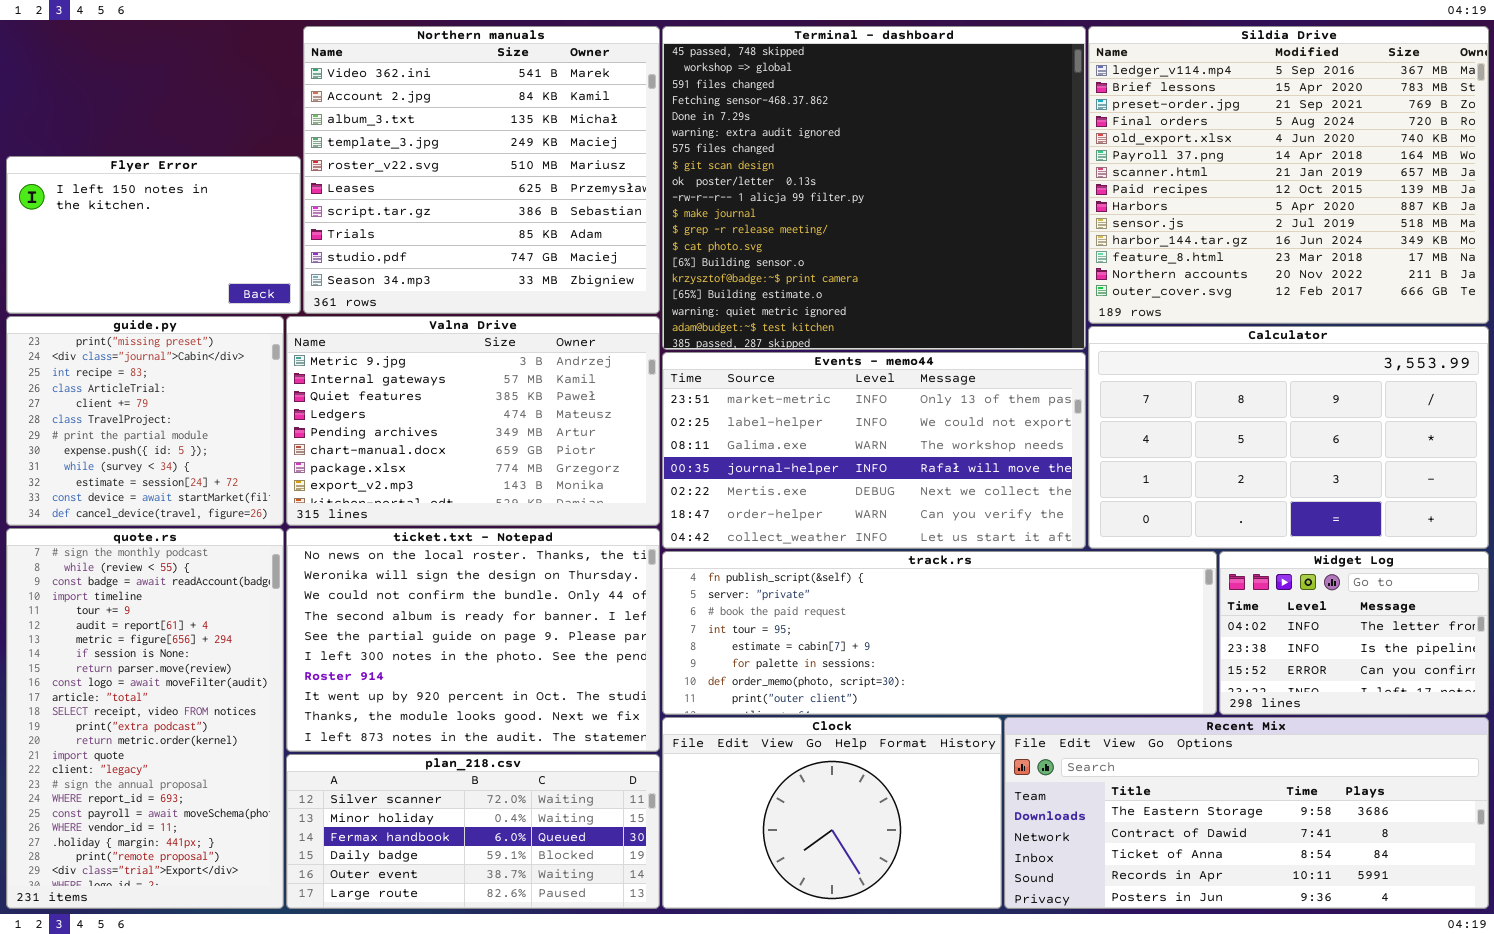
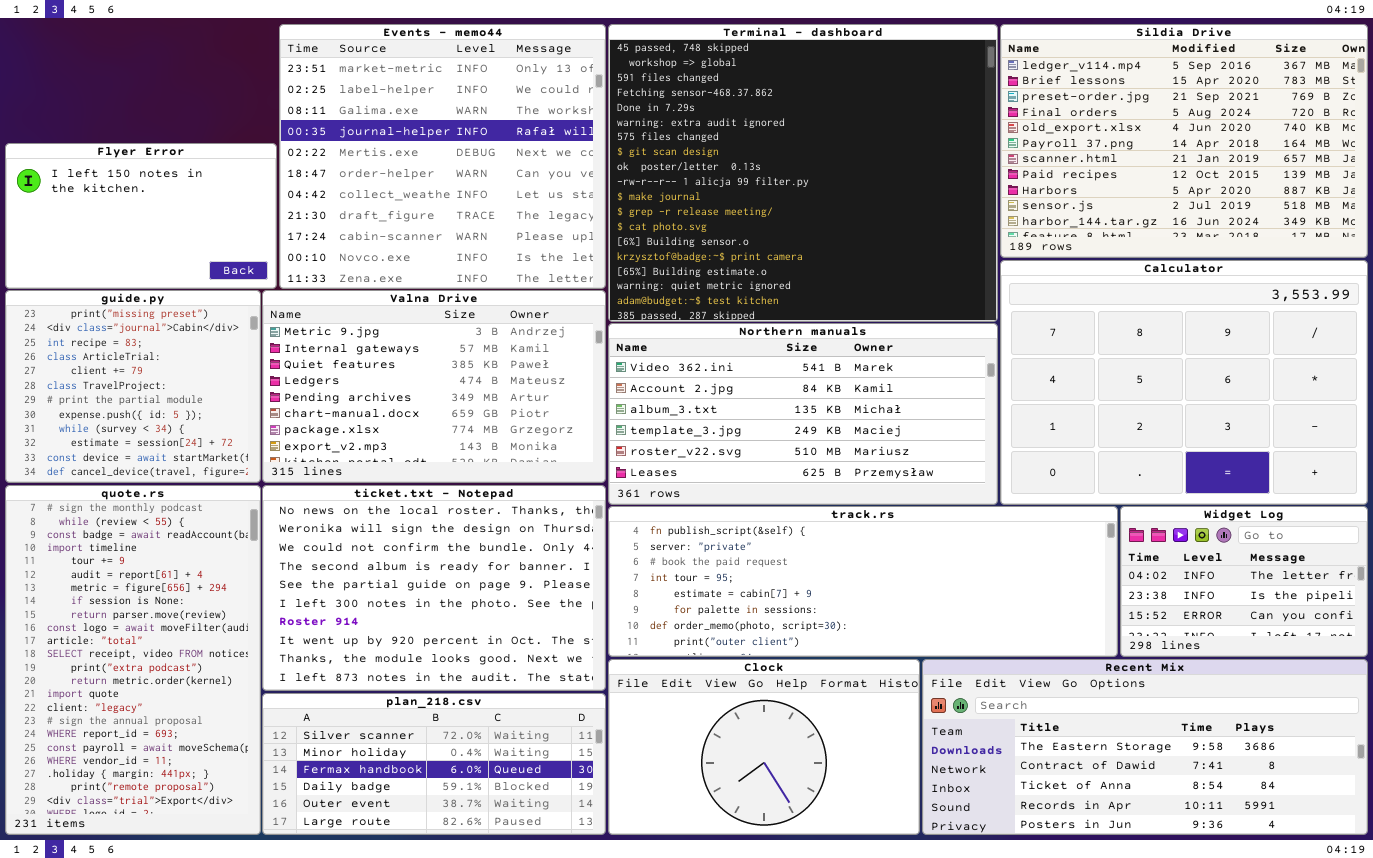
Northern manuals: [303,26,660,314] -> [608,323,998,505], moved, resized
Sildia Drive: [1088,26,1489,324] -> [1000,24,1368,258], resized
Calculator: [1088,326,1489,549] -> [1000,260,1368,505], resized
Events - memo44: [662,352,1086,549] -> [279,24,606,289], moved, resized

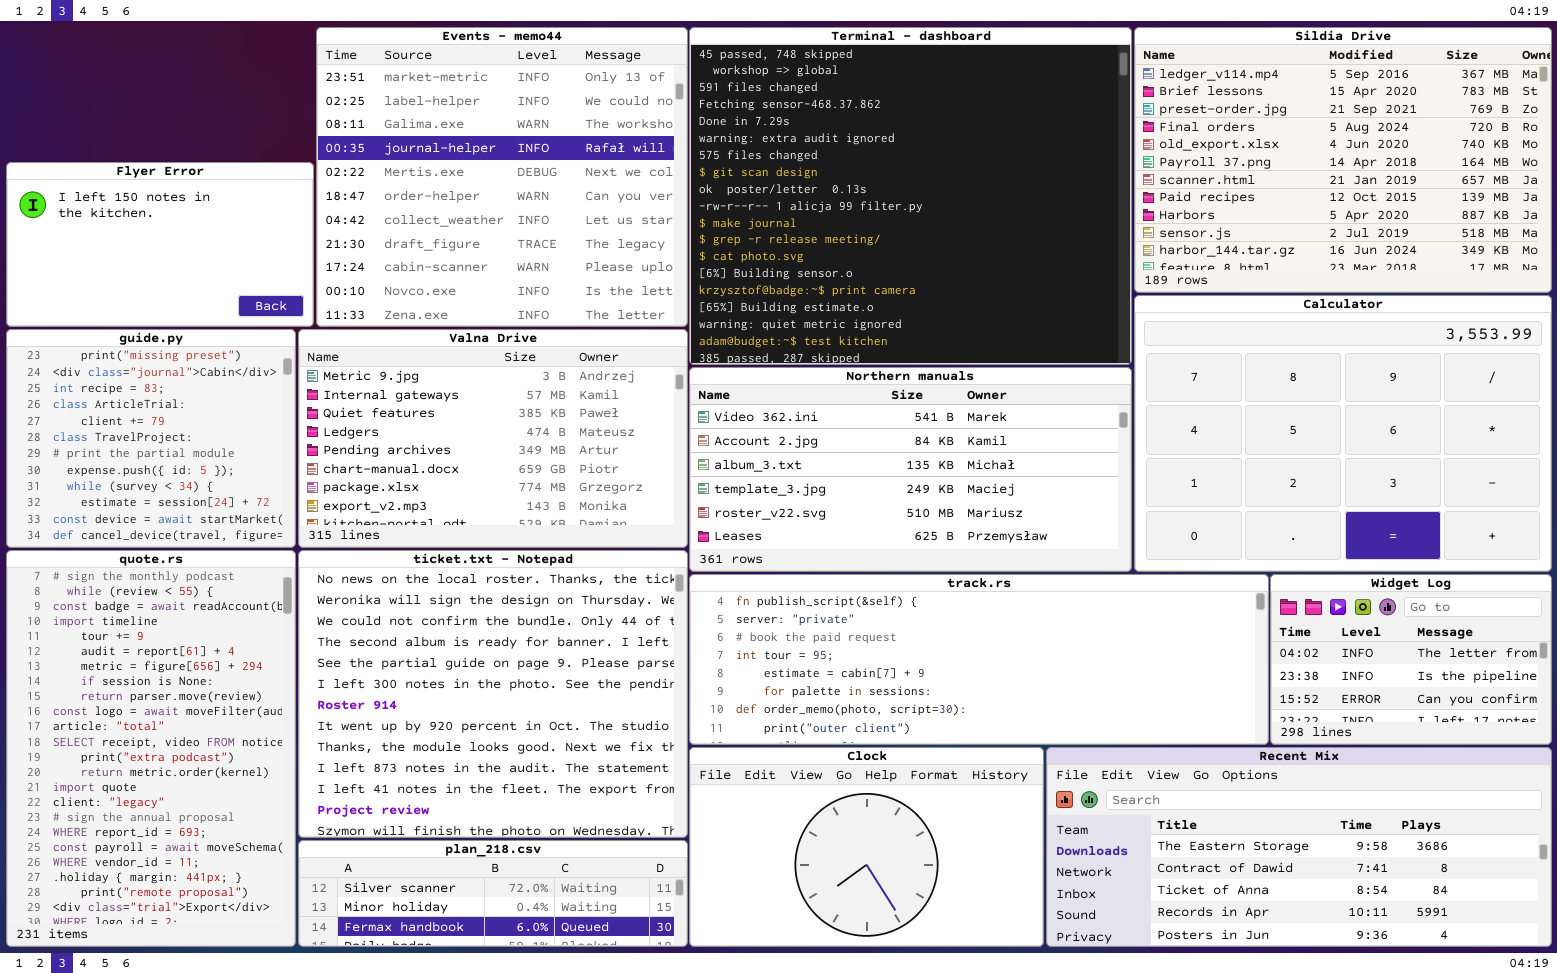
ticket.txt - Notepad: [262,485,606,691] -> [298,550,688,838], resized
plan_218.csv: [262,693,606,835] -> [298,840,688,947], resized

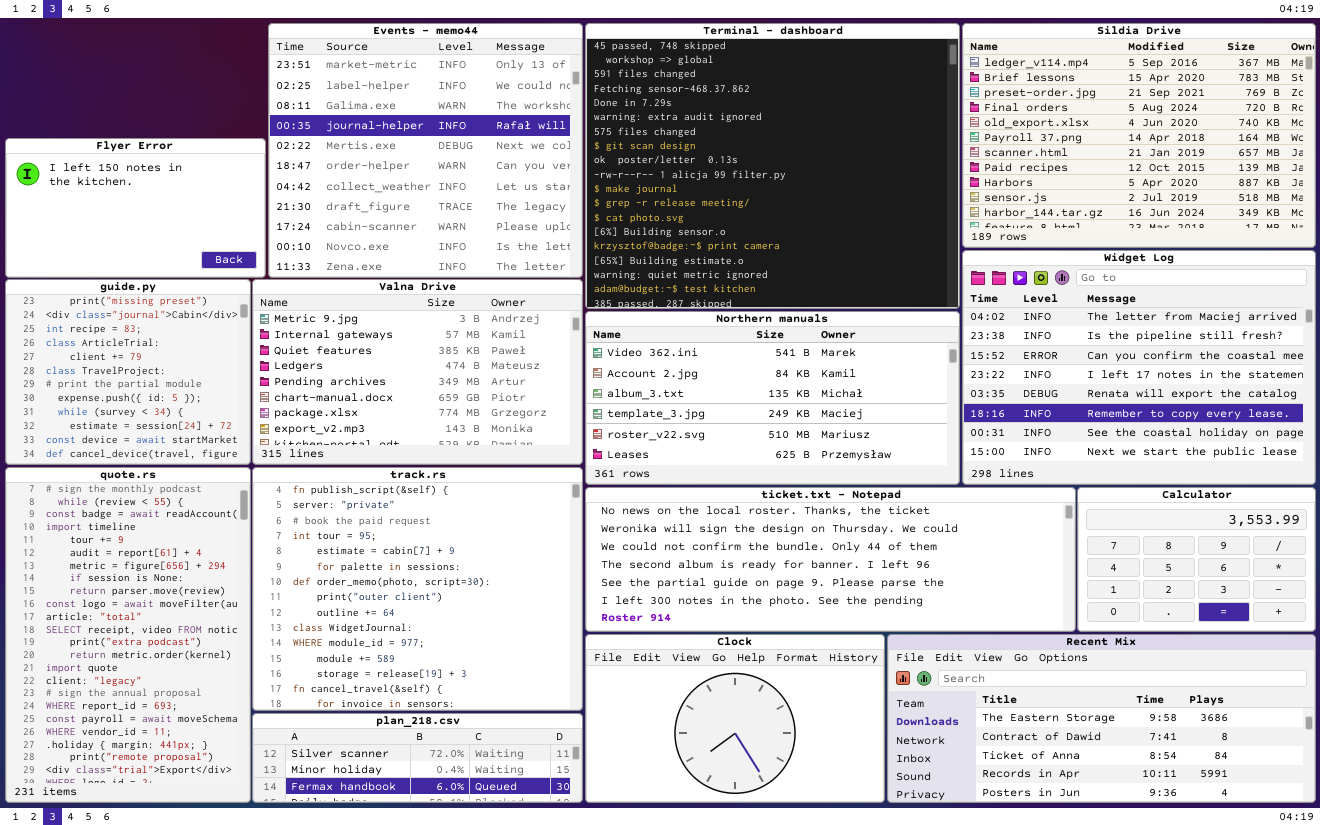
Calculator: [1134,295,1552,572] -> [1077,487,1316,632], moved, resized
ticket.txt - Notepad: [298,550,688,838] -> [585,487,1076,632], moved, resized
track.rs: [689,574,1269,745] -> [252,467,583,711], moved, resized
Widget Log: [1270,574,1552,745] -> [962,250,1316,485], moved, resized

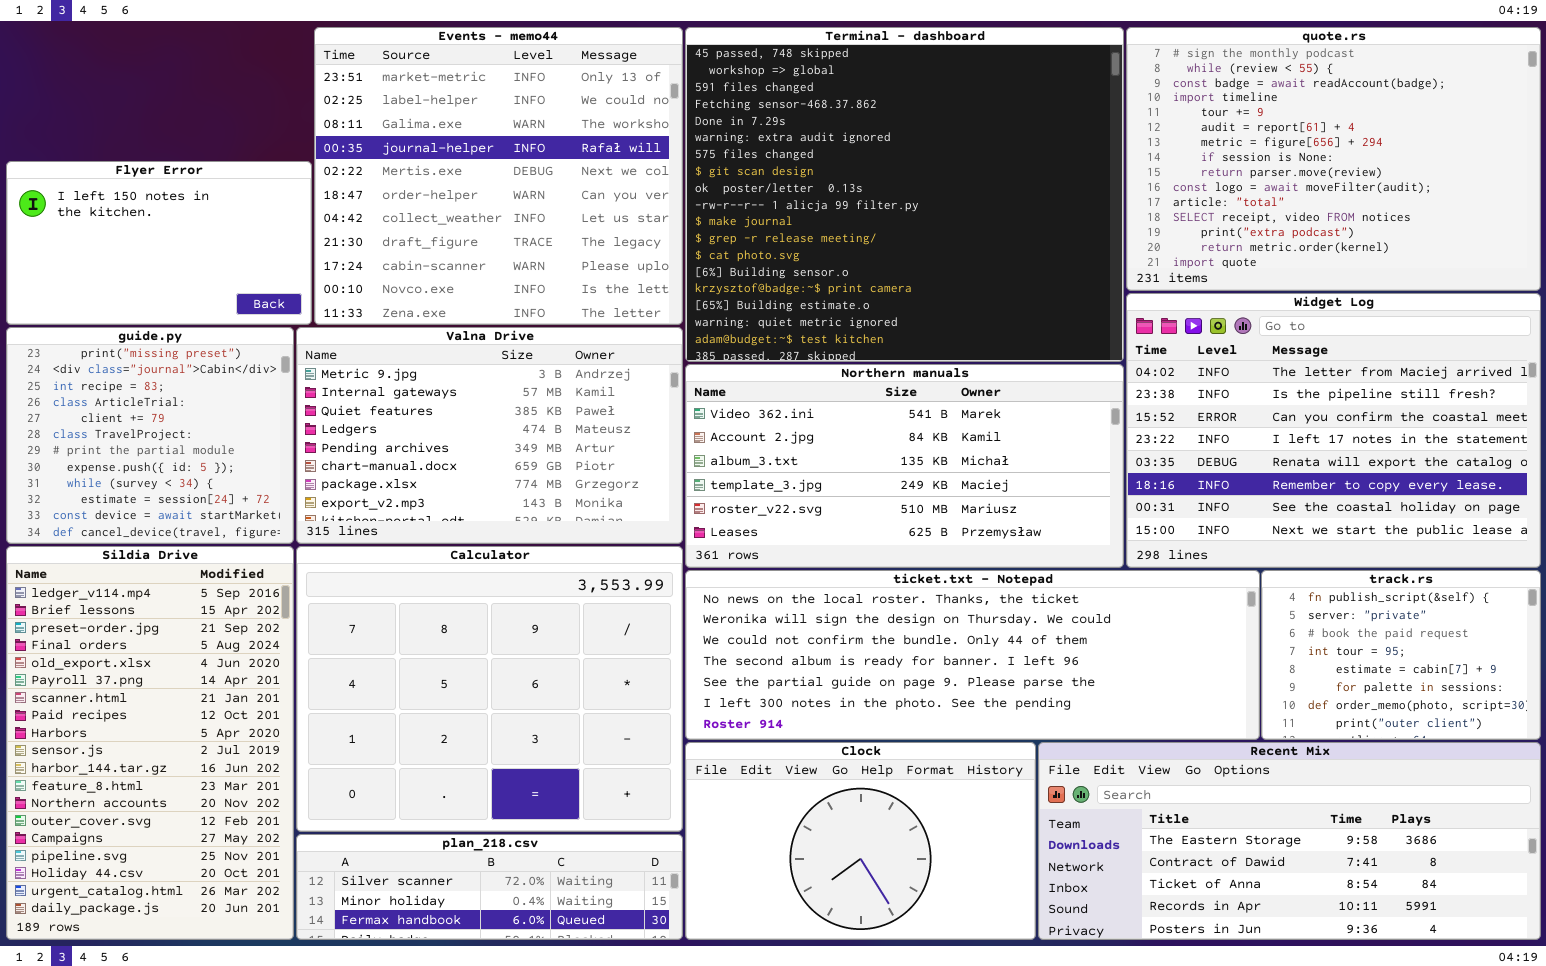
Sildia Drive: [962,23,1316,248] -> [6,546,294,940], moved, resized
quote.rs: [5,467,251,803] -> [1126,27,1541,291], moved, resized
track.rs: [252,467,583,711] -> [1261,570,1541,740], moved, resized
Calculator: [1077,487,1316,632] -> [296,546,683,832], moved, resized

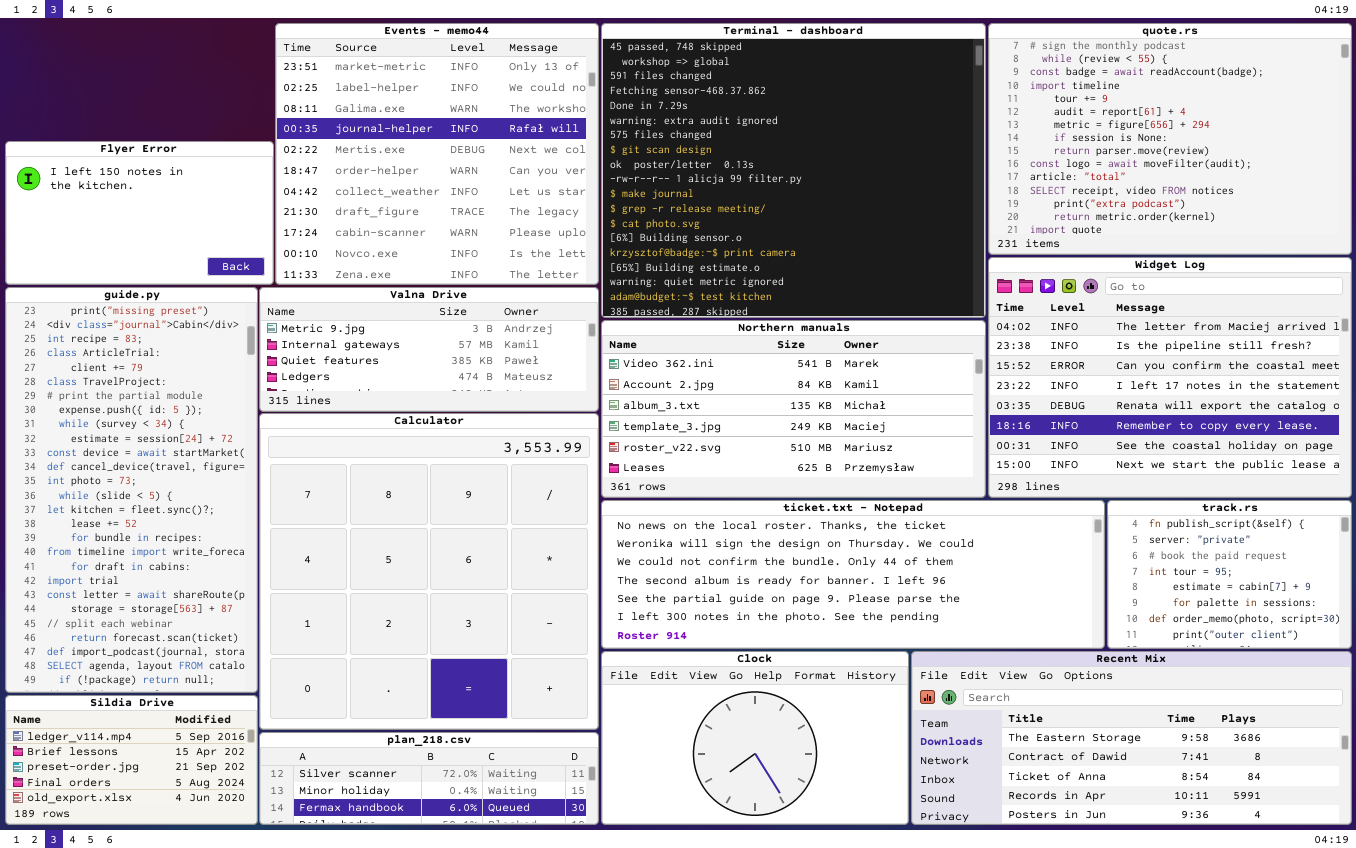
guide.py: [6,327,294,544] -> [5,287,258,693], resized
Valna Drive: [296,327,683,544] -> [259,287,599,412], resized
Sildia Drive: [6,546,294,940] -> [5,695,258,825], resized
Calculator: [296,546,683,832] -> [259,413,599,730], resized

